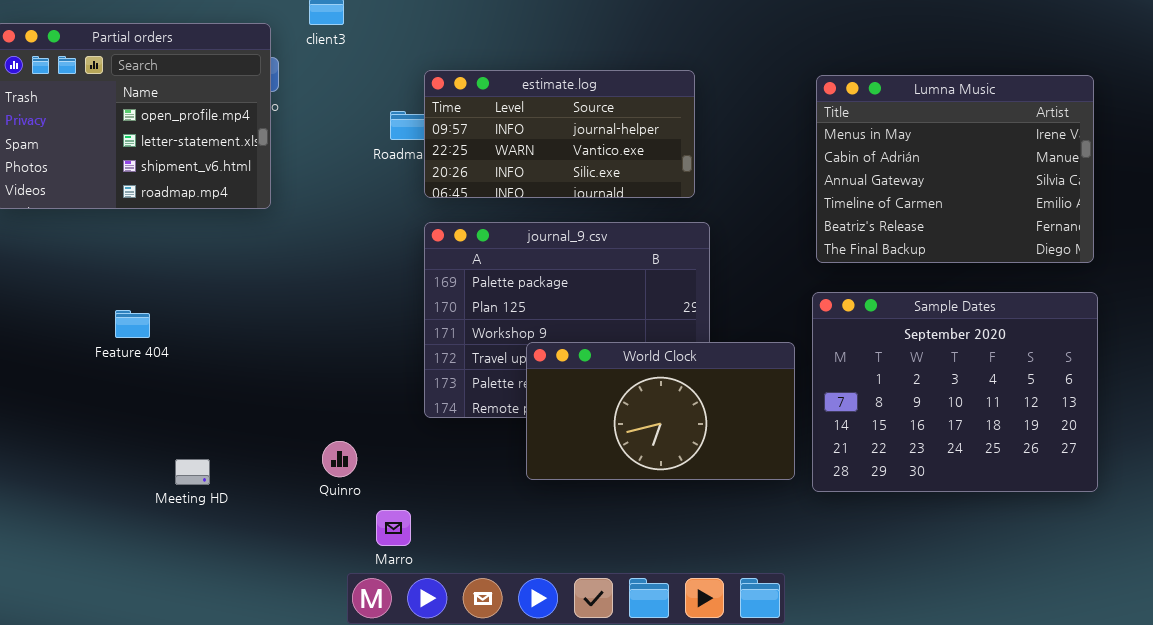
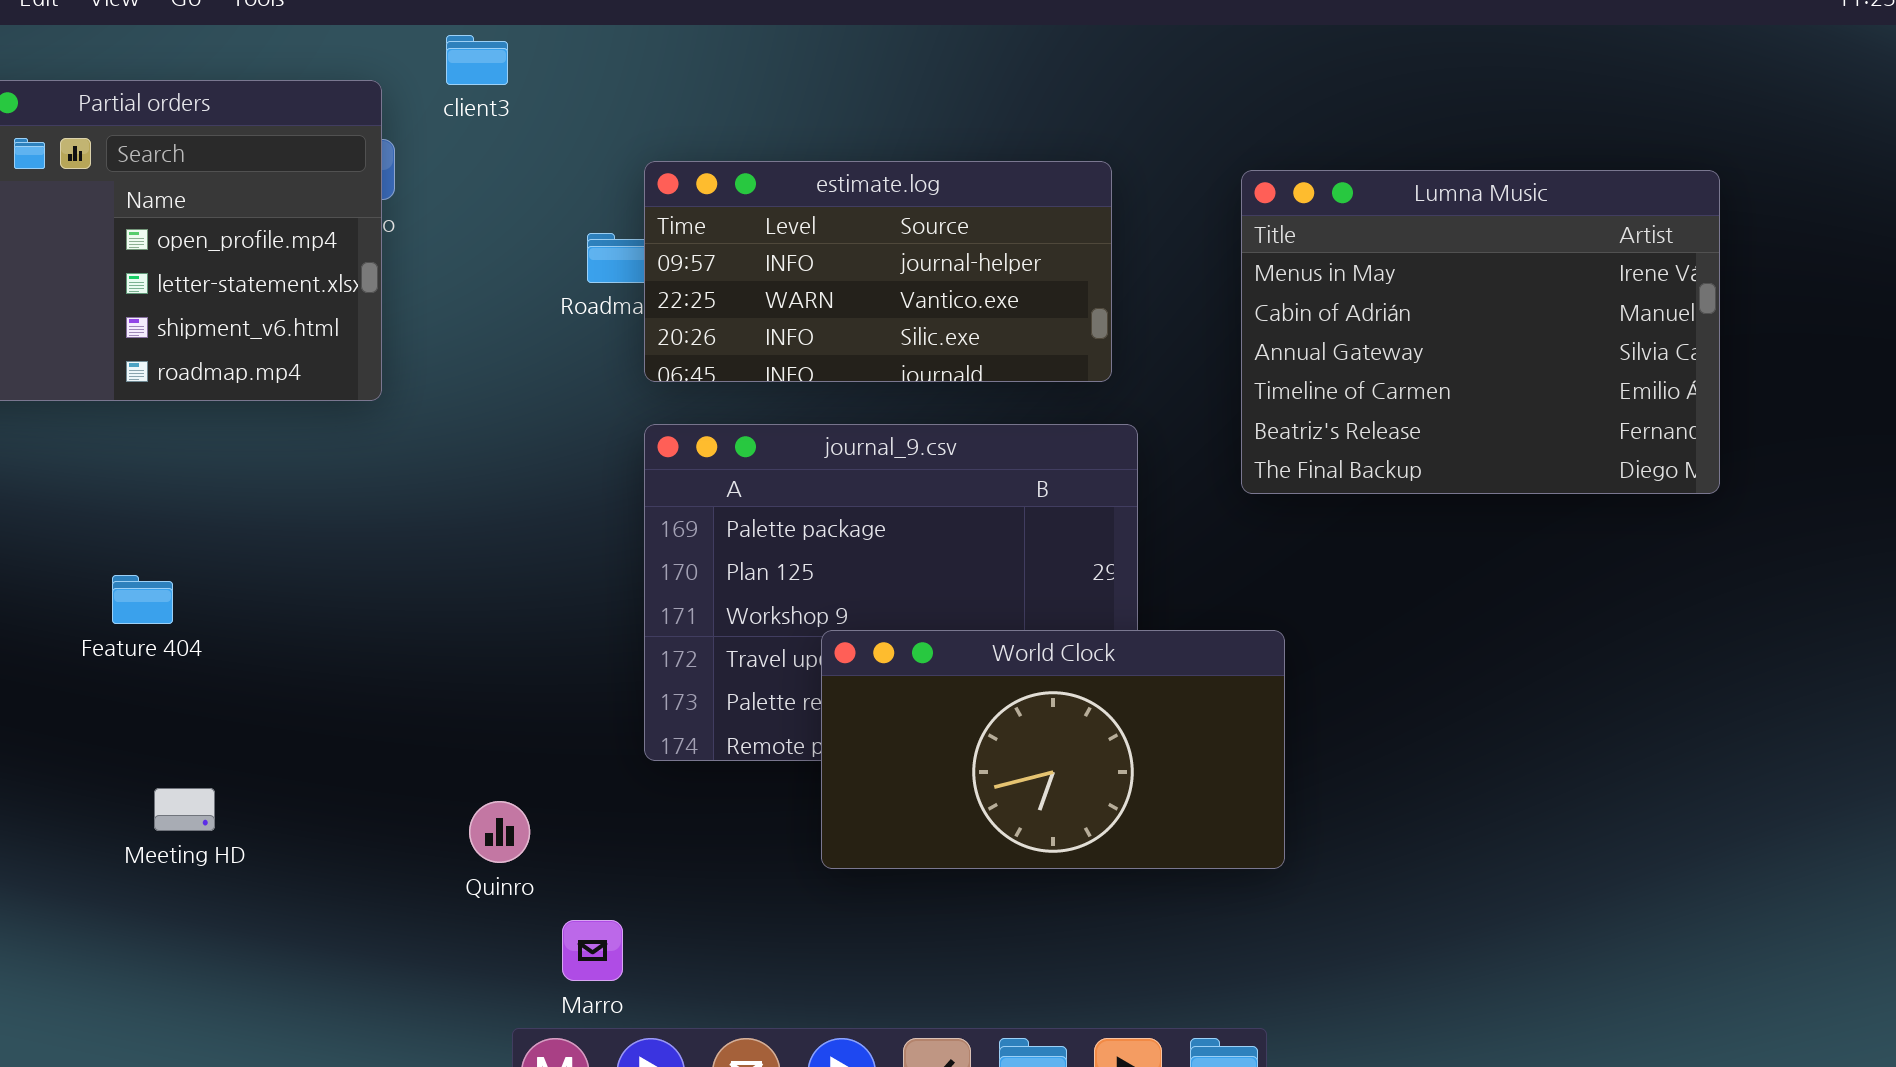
Lumna Music: [816,75,1094,263] -> [1241,170,1720,494], moved
Sample Dates: [812,292,1098,492] -> none, closed
Meeting HD: [175,459,210,485] -> [154,788,215,831], moved

